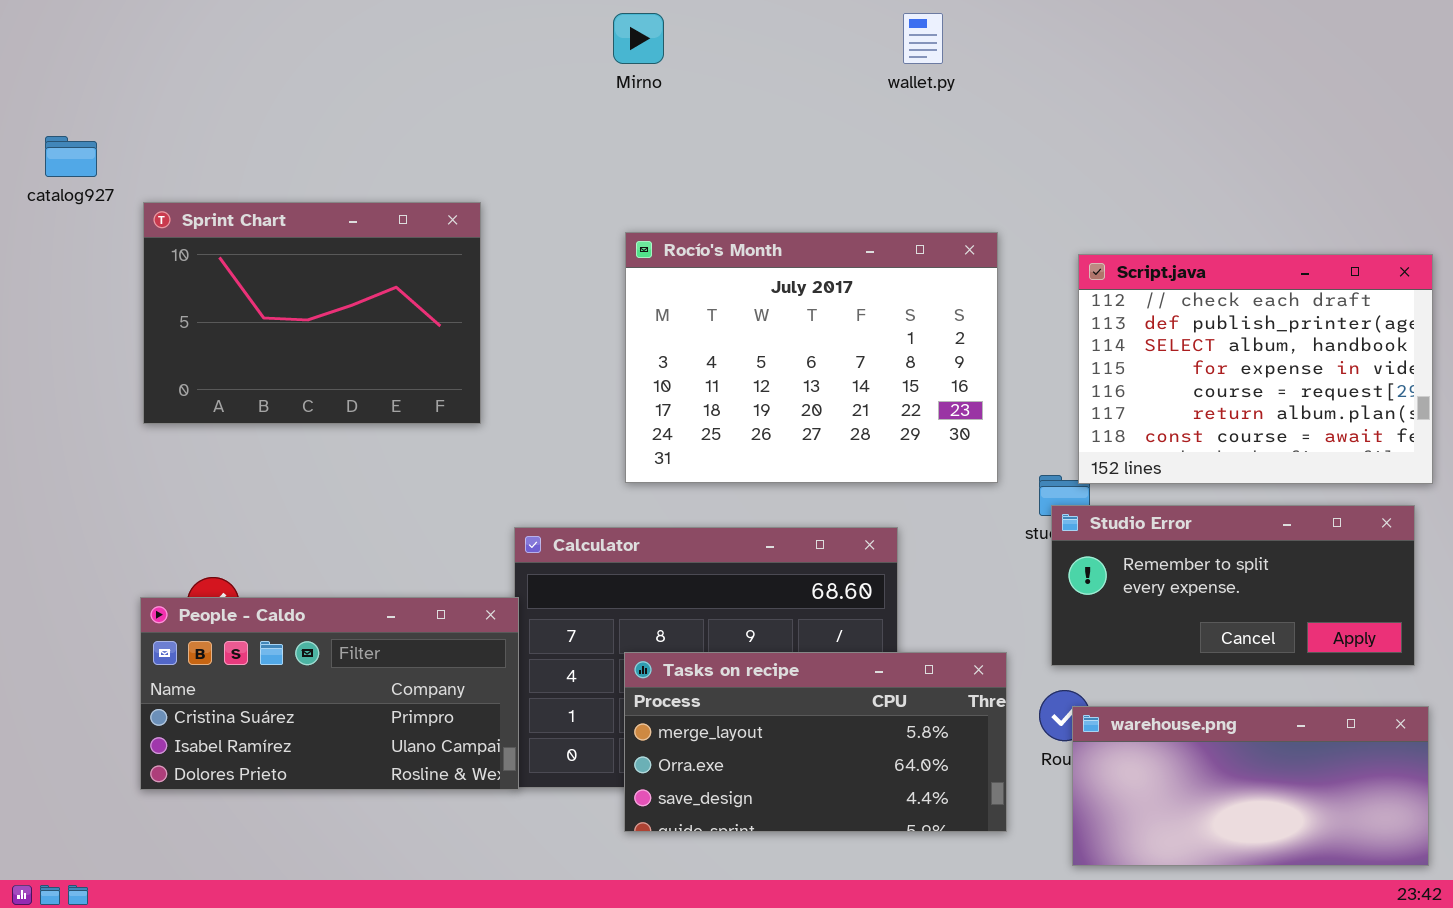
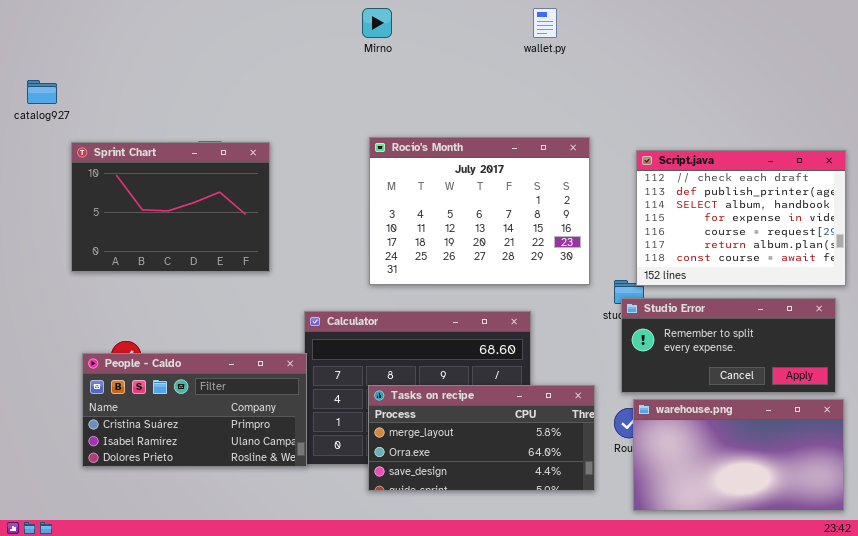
Sprint Chart: [143,202,481,424] -> [71,142,270,272], moved
warehouse.png: [1072,706,1429,866] -> [633,399,844,511], resized

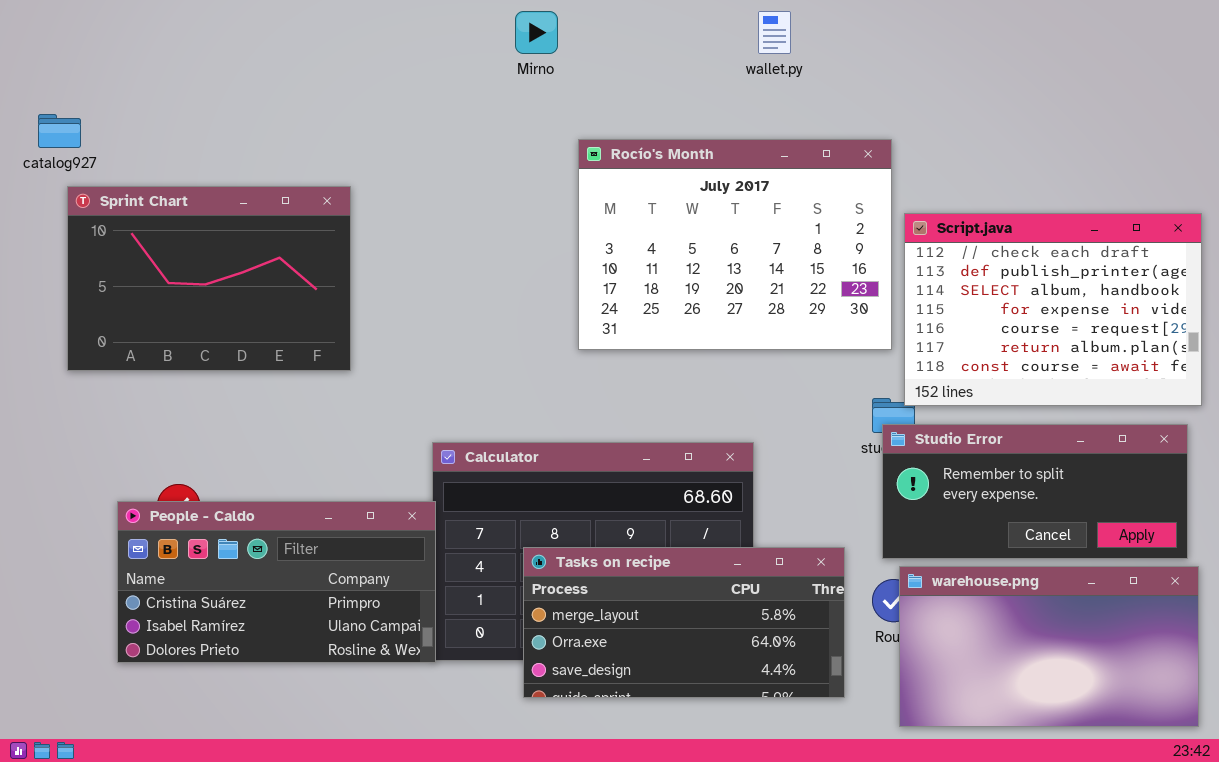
Rocío's Month: [369,137,590,285] -> [578,139,892,350], moved
Sprint Chart: [71,142,270,272] -> [67,186,351,371], moved

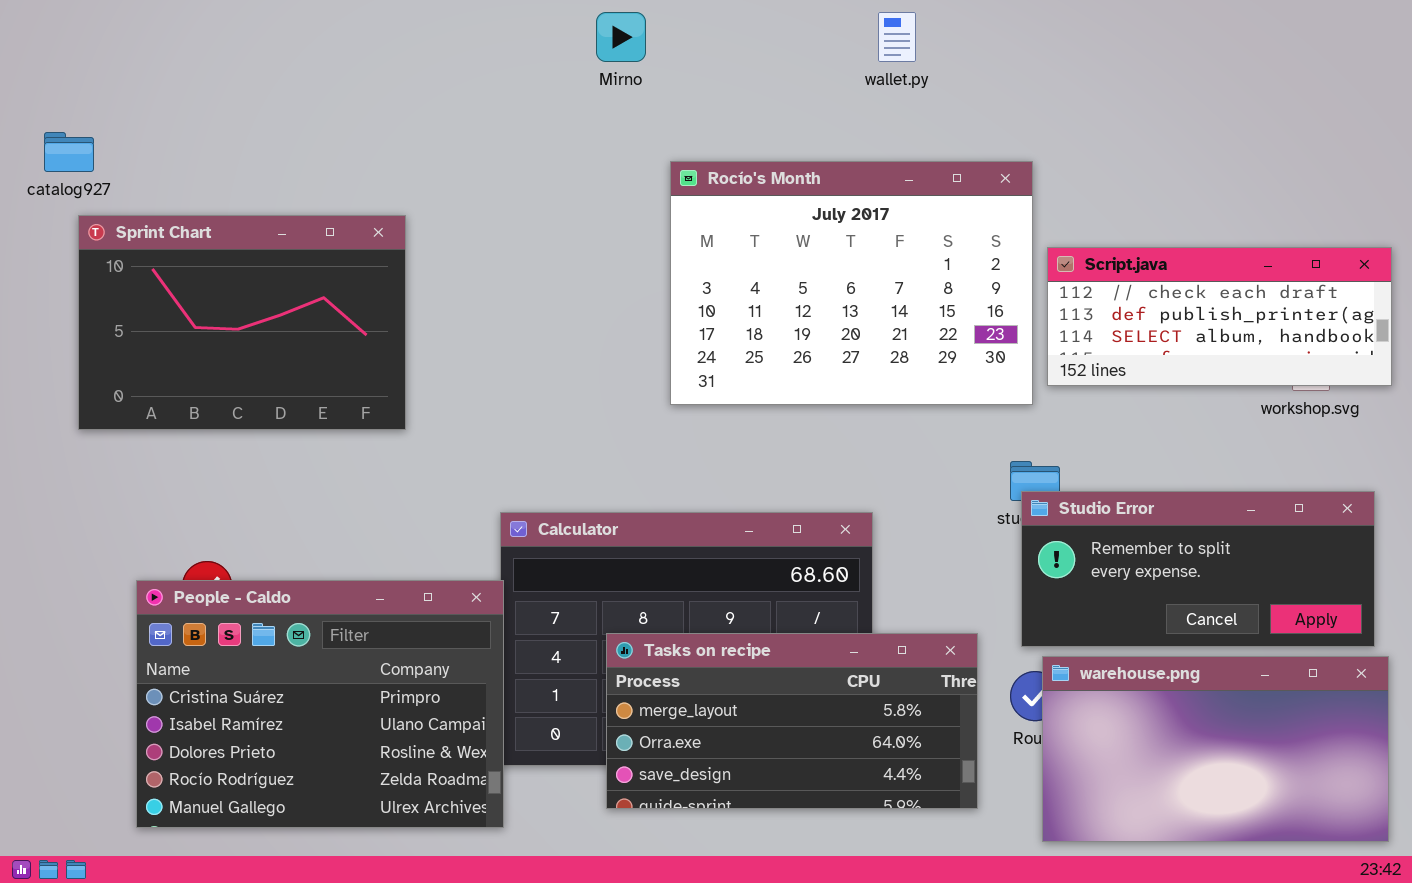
Script.java: [904,213,1202,406] -> [1047,247,1392,386], resized
People - Caldo: [117,501,436,663] -> [136,580,504,828], resized

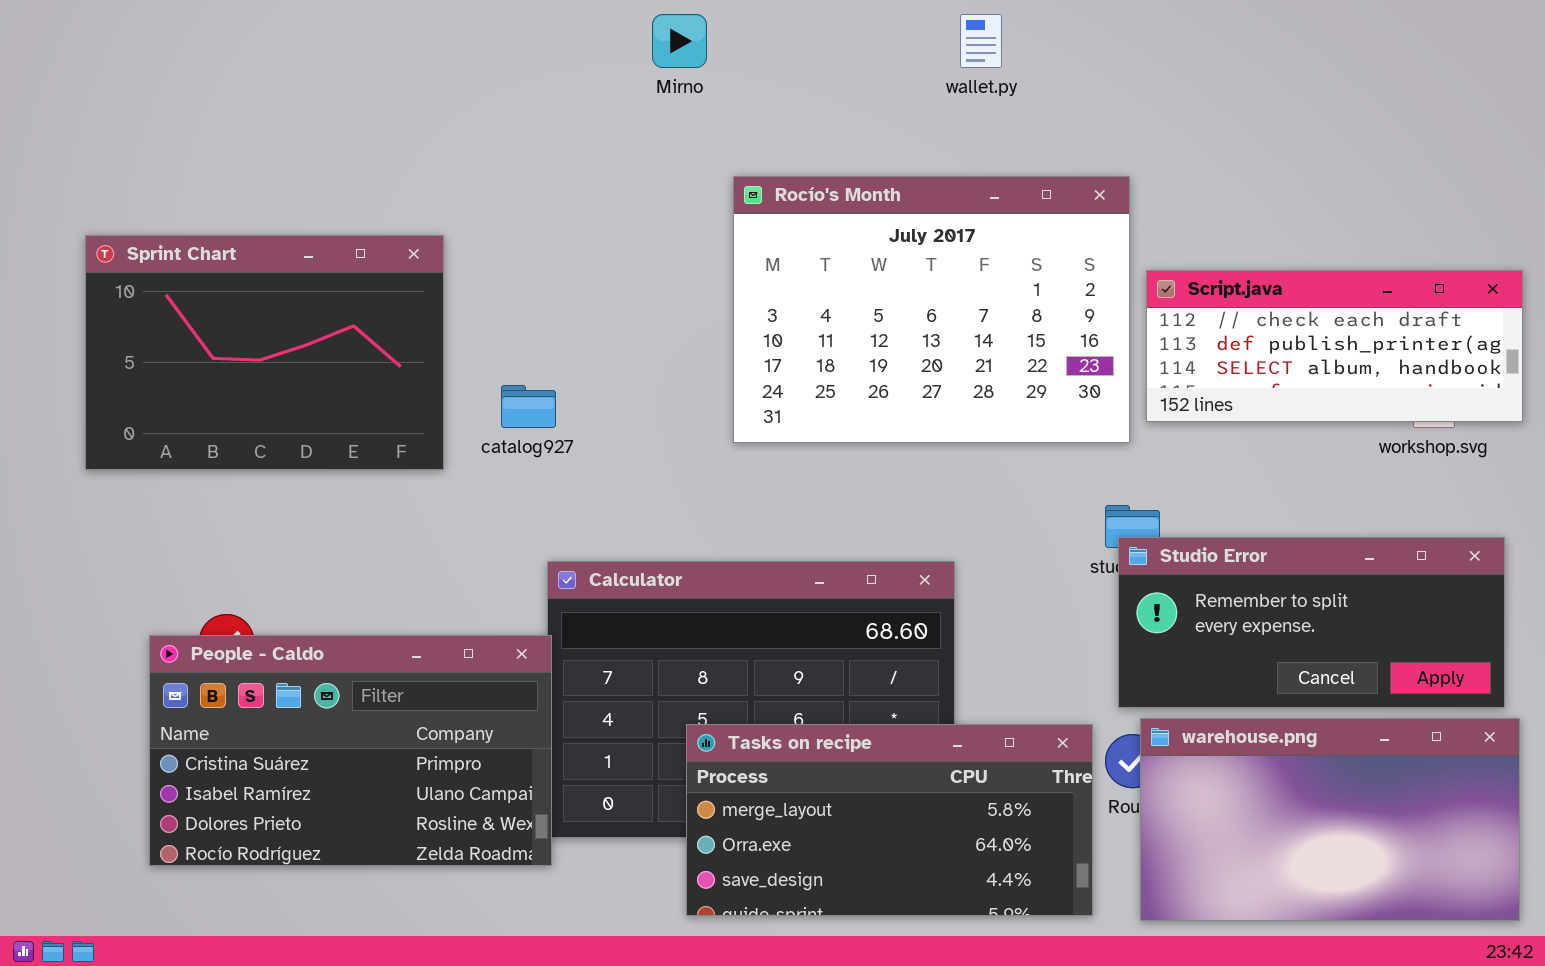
catalog927: [44,132,94,172] -> [501,385,556,428], moved
People - Caldo: [136,580,504,828] -> [149,635,552,866], resized
Tasks on recipe: [606,633,978,809] -> [686,724,1093,916], moved

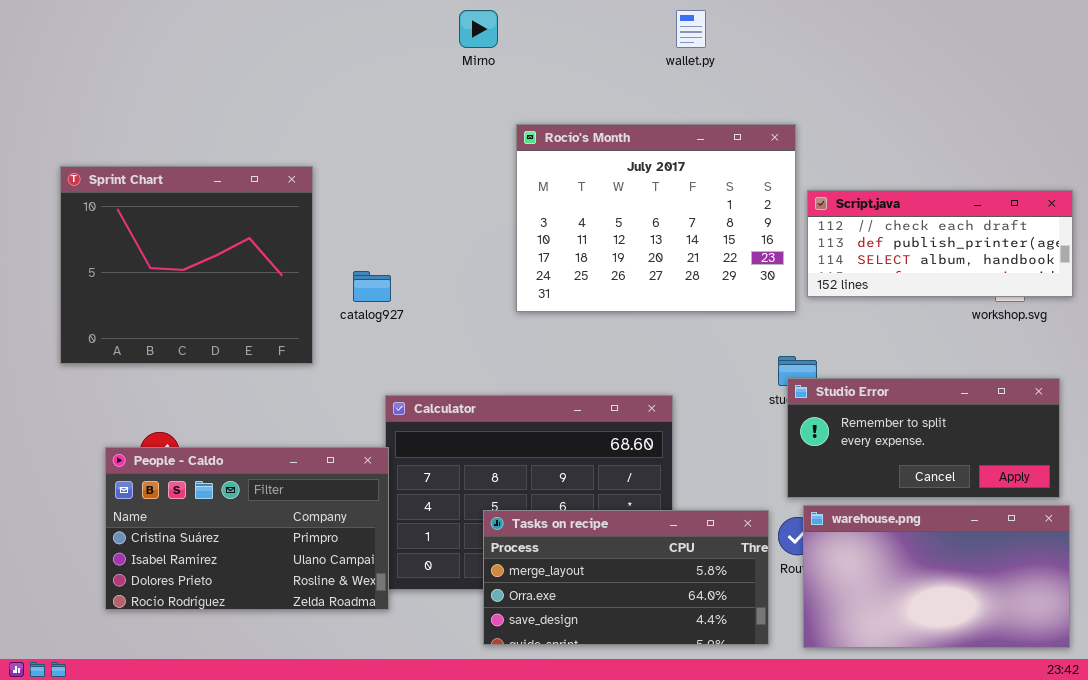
Sprint Chart: [85,235,444,470] -> [60,166,313,364], resized

